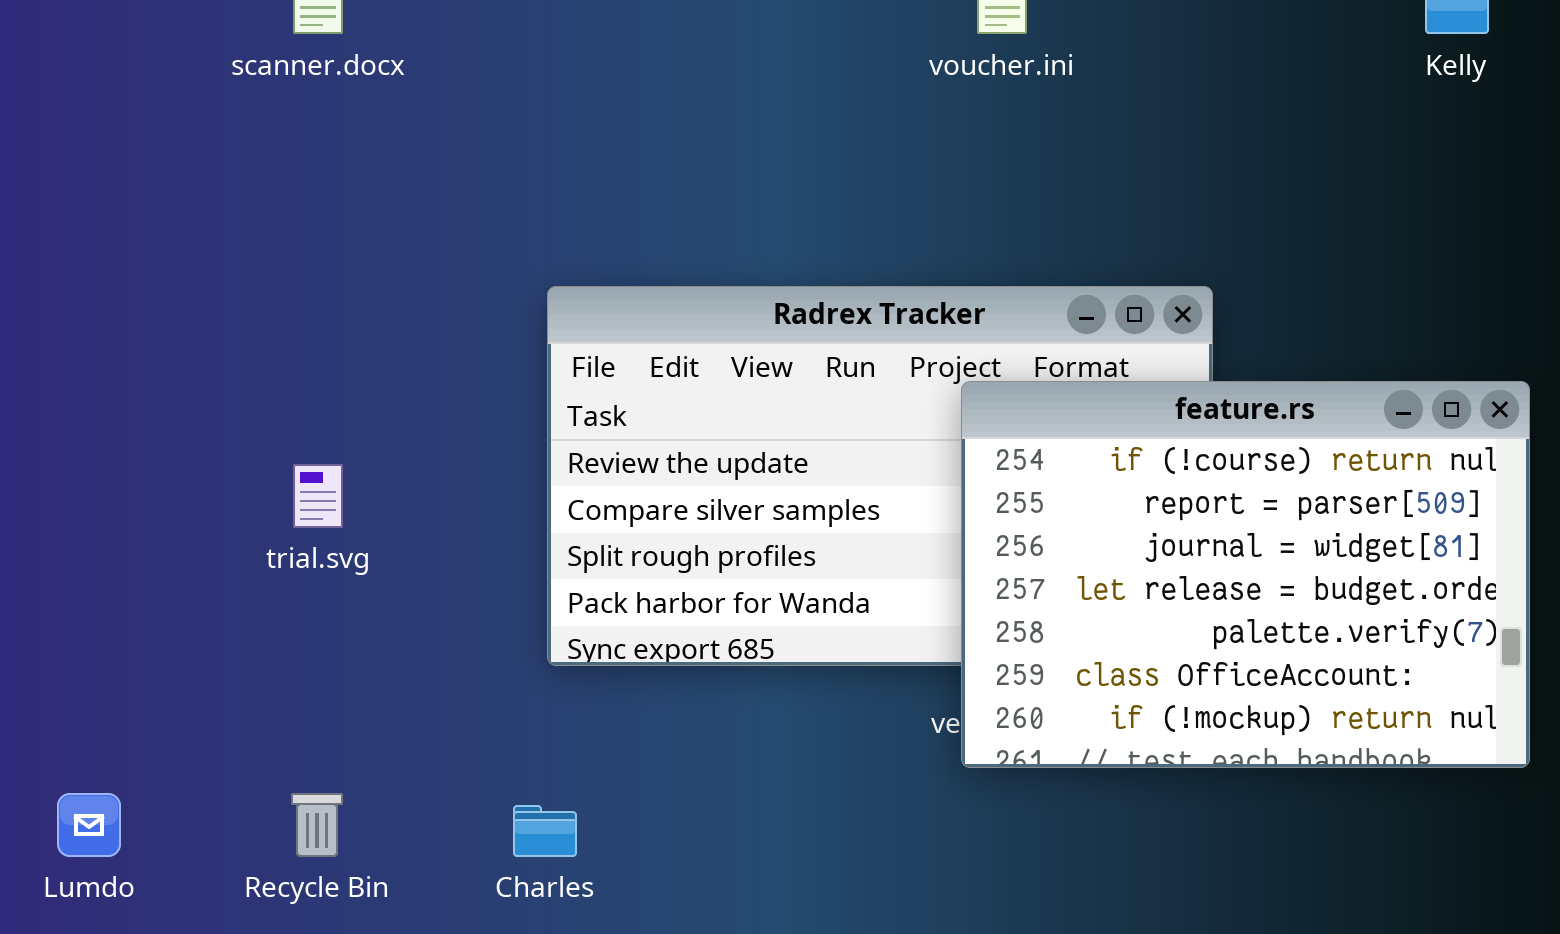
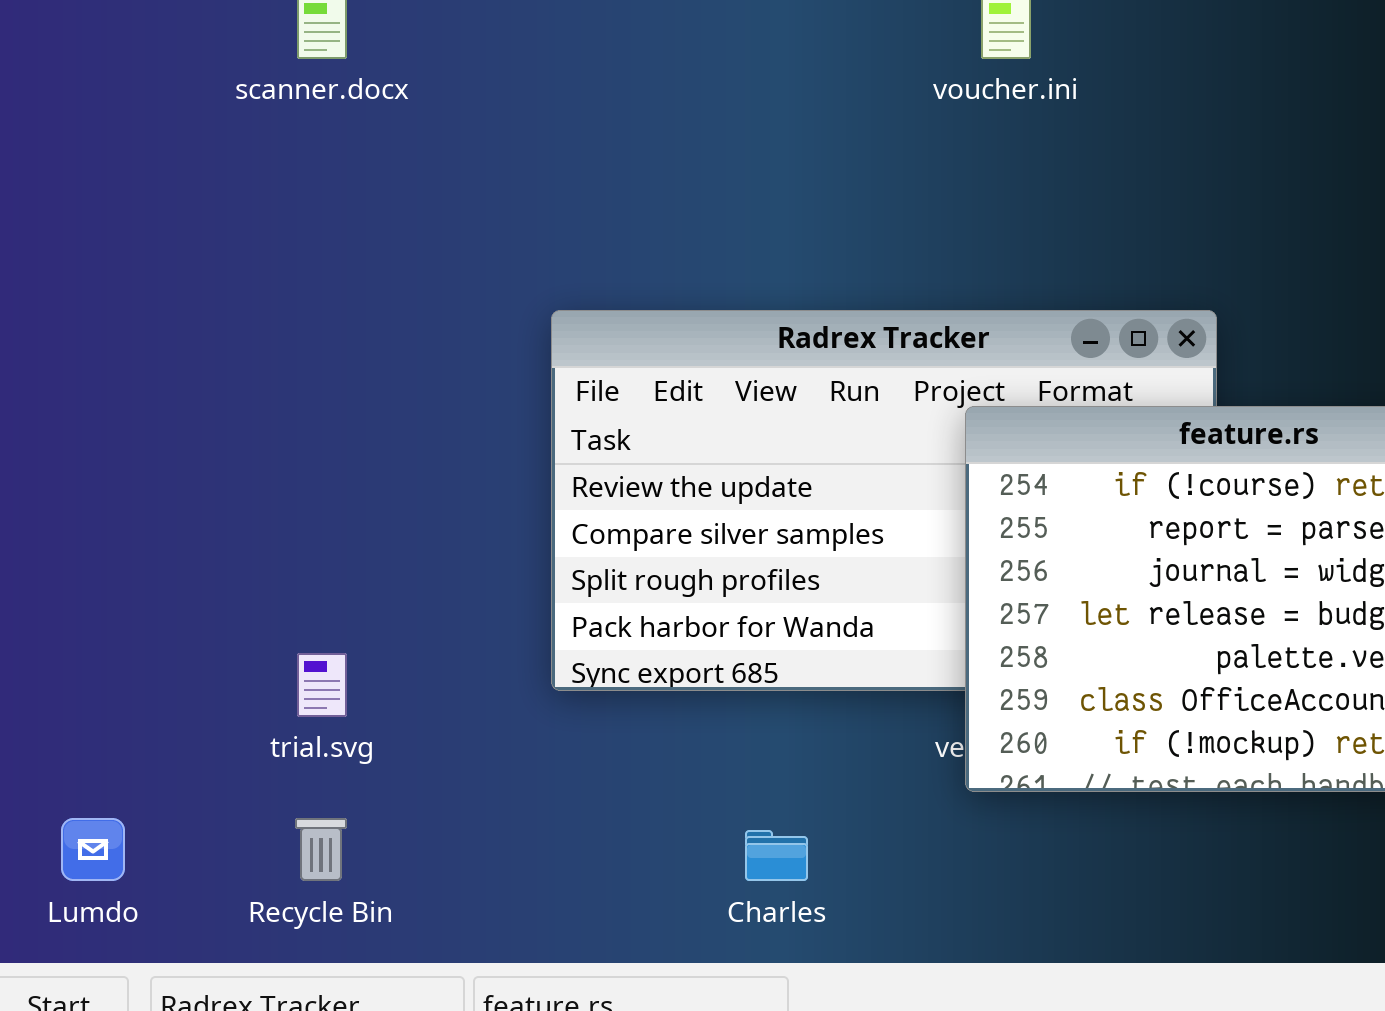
trial.svg: [293,464,343,528] -> [297,653,347,717], moved
Charles: [513,805,577,857] -> [745,830,808,881], moved

